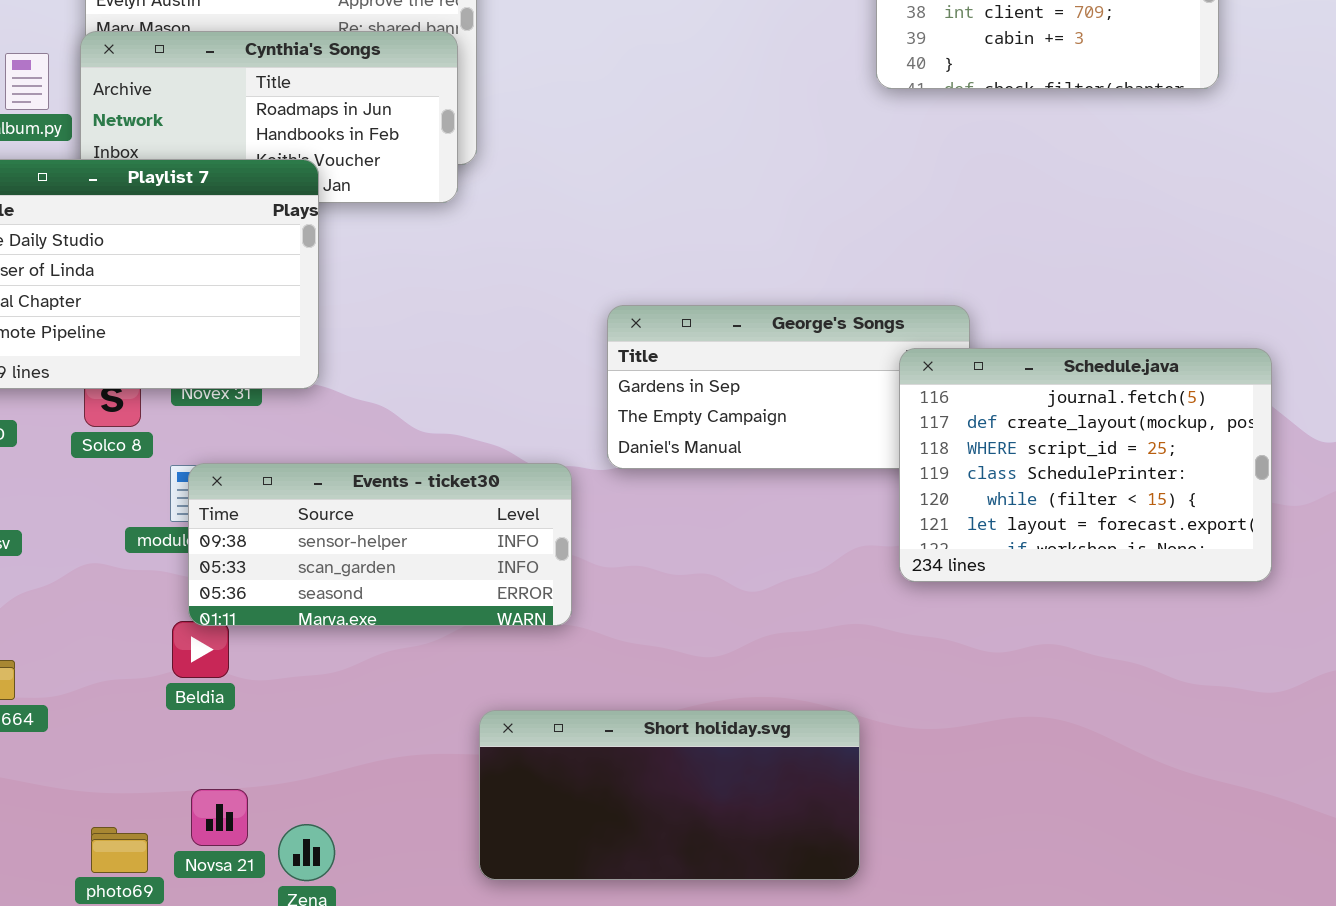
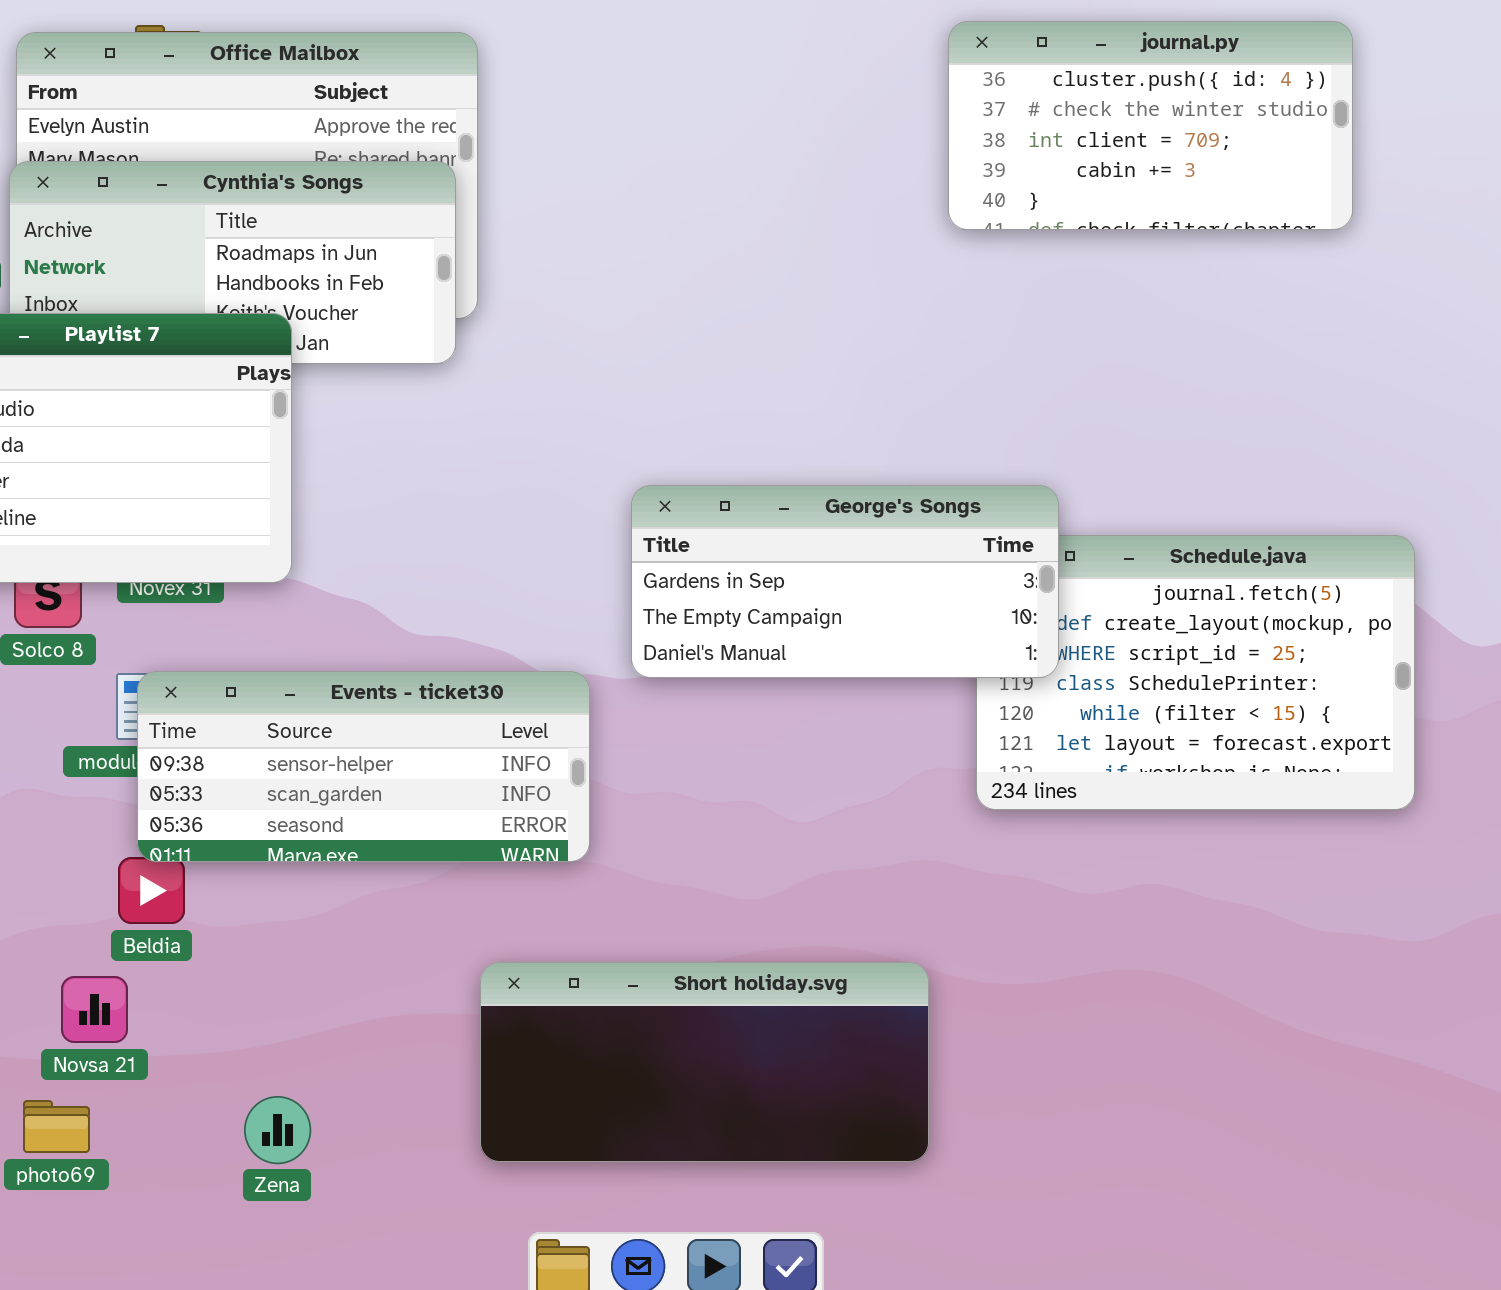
George's Songs: [607,305,970,469] -> [631,485,1059,678], raised
Novsa 21: [191,789,248,846] -> [61,976,128,1043], moved

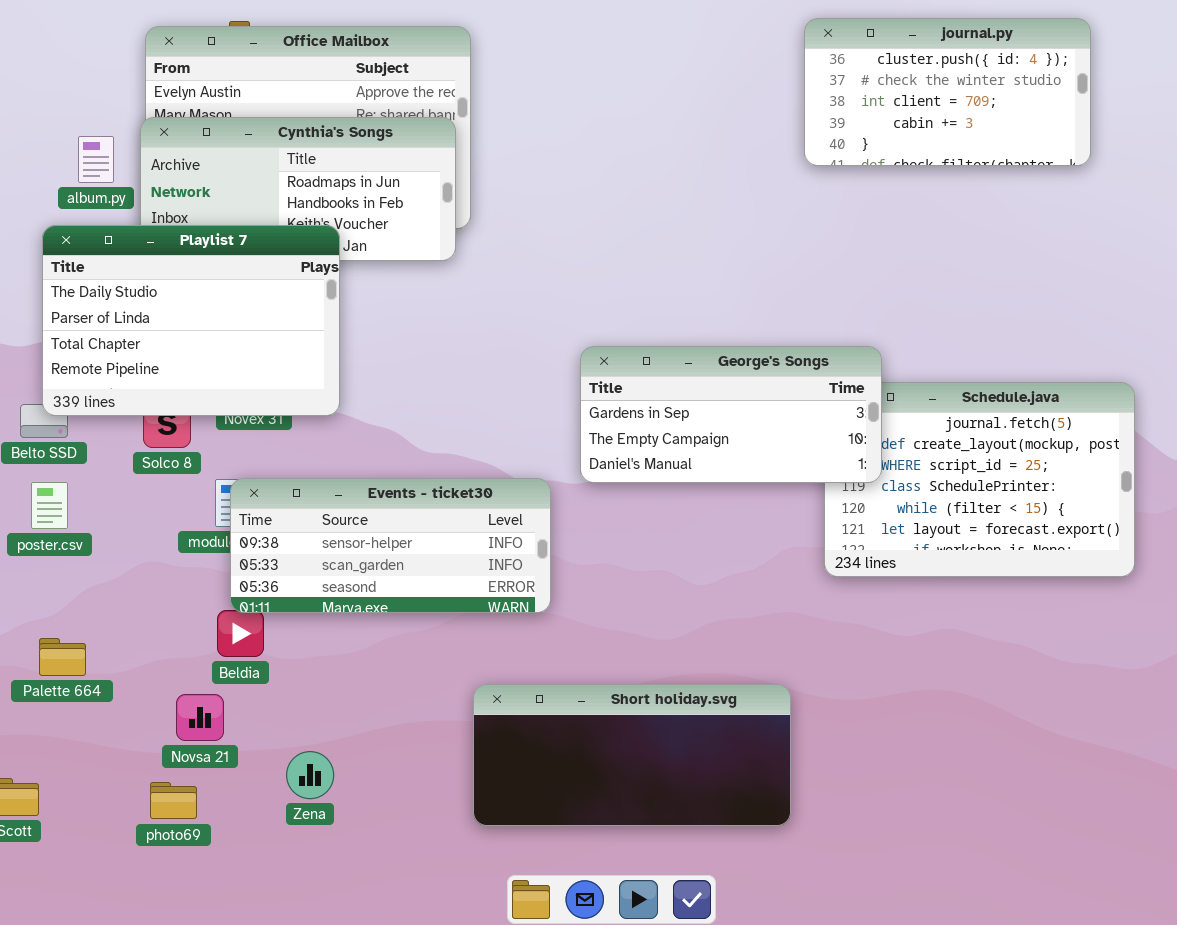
Zena: [244,1096,311,1164] -> [286,751,334,799], moved

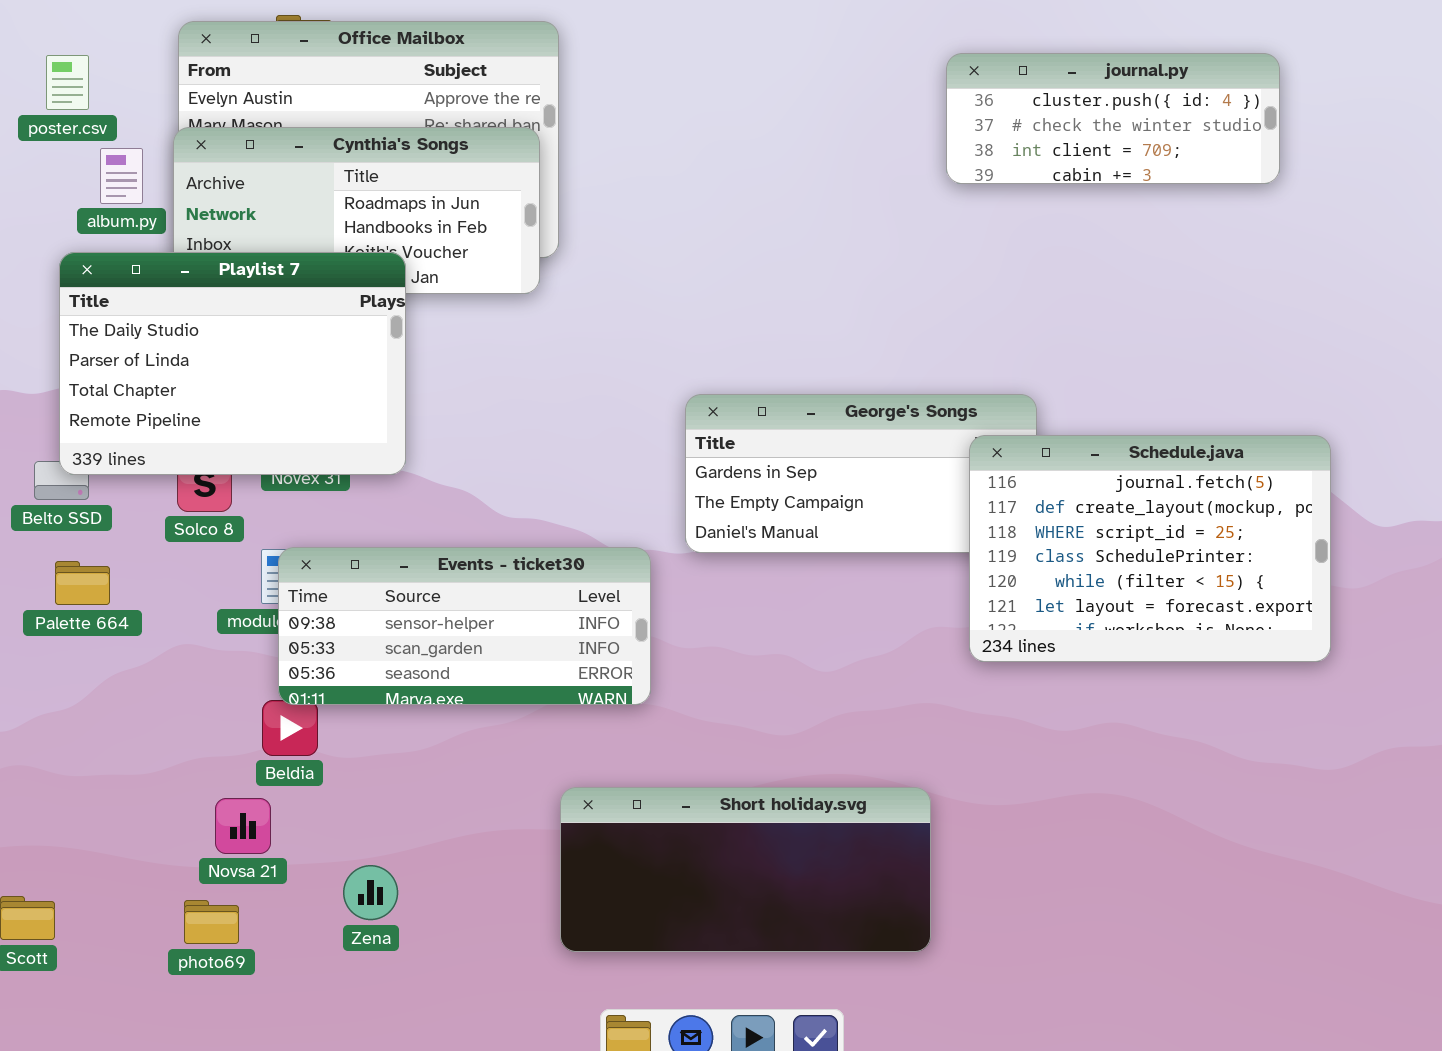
journal.py: [804,18,1091,166] -> [946,53,1280,184], resized
Schedule.java: [824,382,1135,577] -> [969,435,1331,662], raised
poster.csv: [31,482,68,529] -> [46,55,89,110], moved
Palette 664: [39,638,86,676] -> [55,561,110,605], moved

